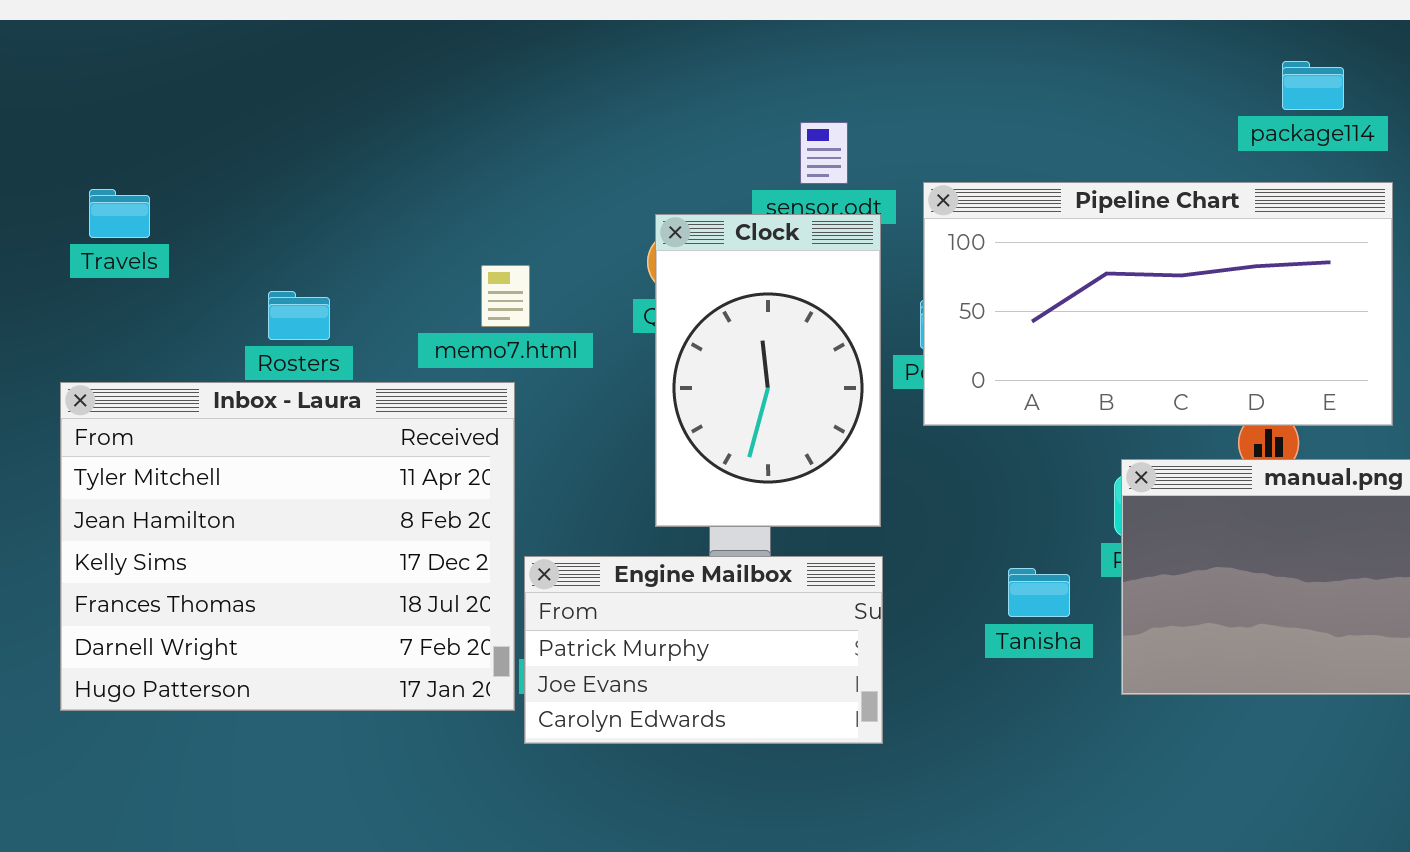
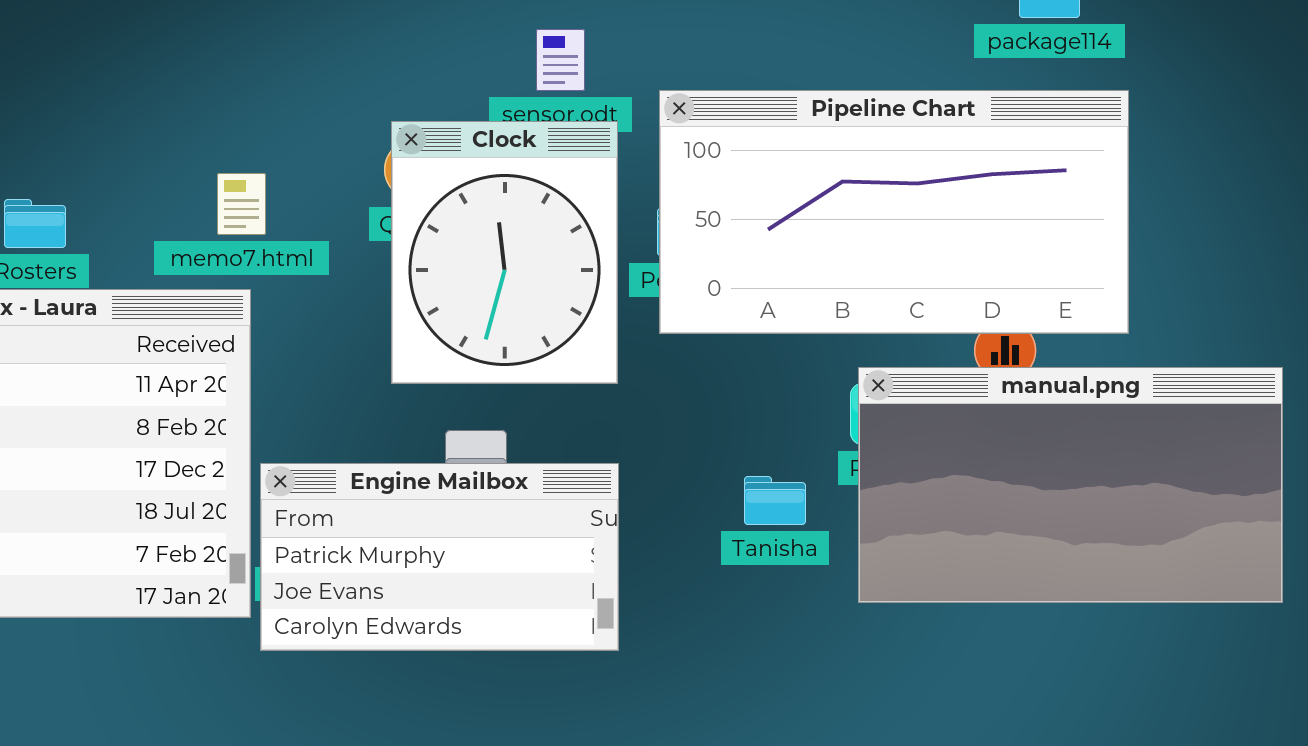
Clock: [655,214,881,527] -> [391,121,618,384], resized

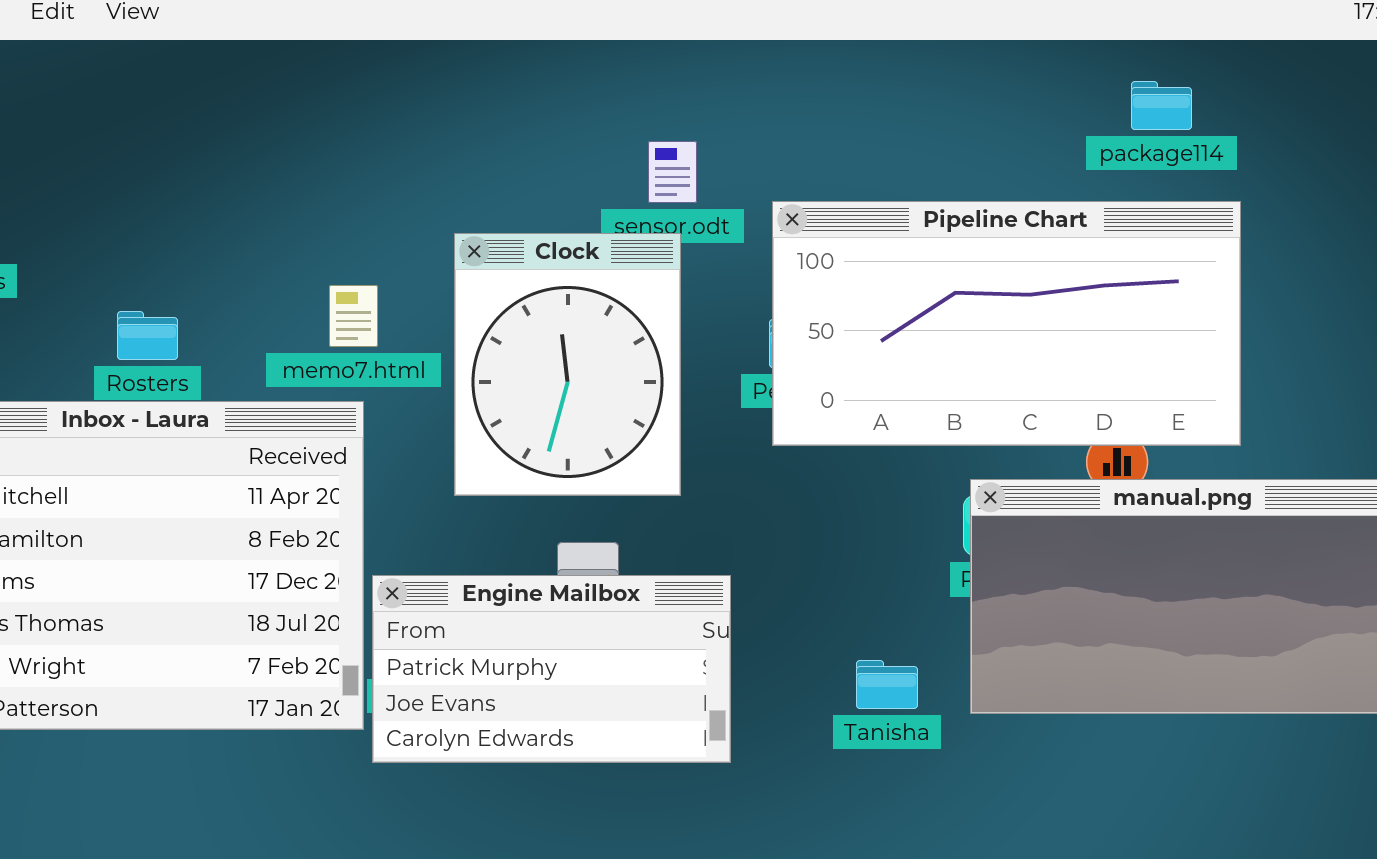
Clock: [391,121,618,384] -> [454,233,681,496], moved
Tanisha: [744,476,806,525] -> [856,660,918,709], moved

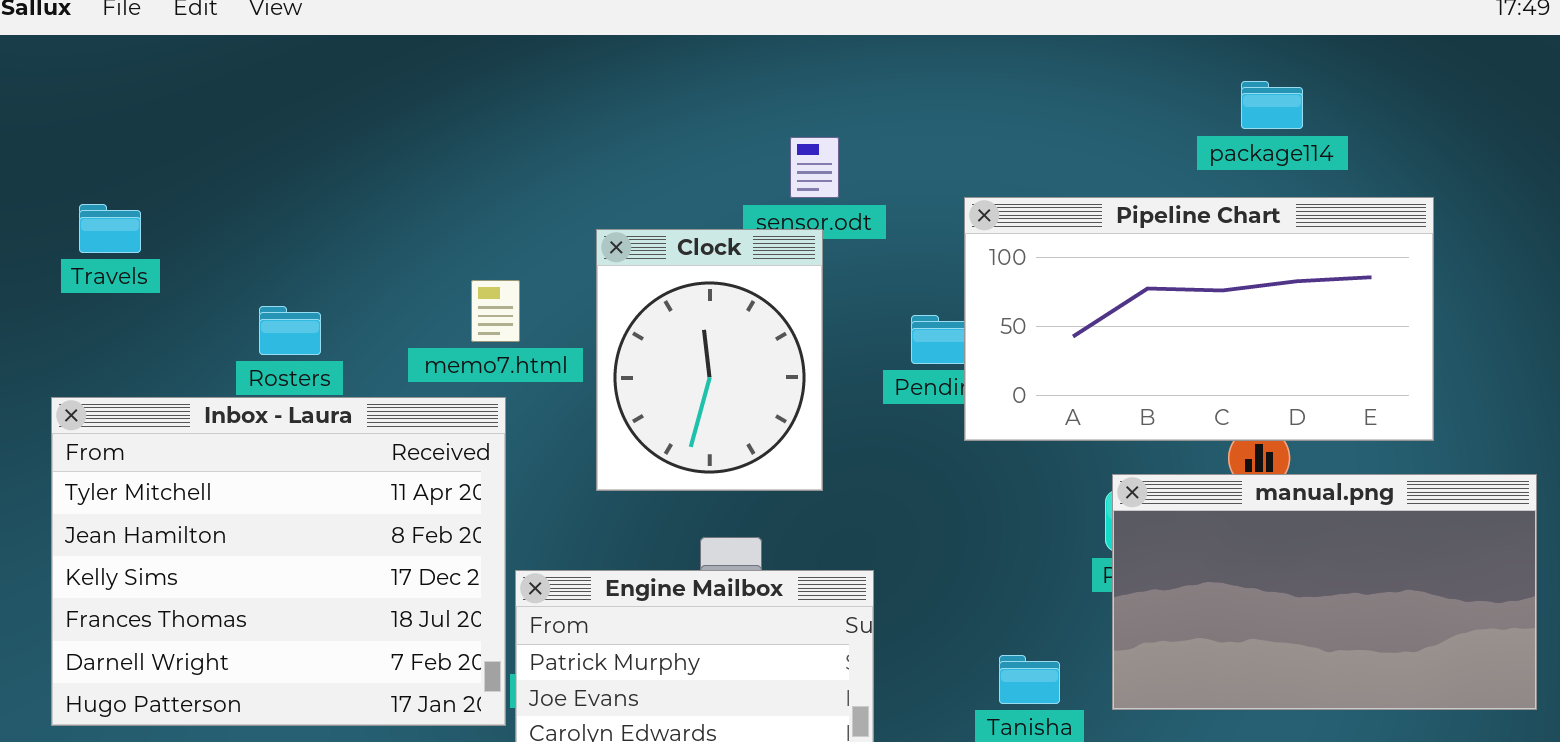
package114: [1131,81,1192,130] -> [1241,81,1303,129], moved
Pipeline Chart: [772,201,1241,446] -> [964,197,1434,441], moved

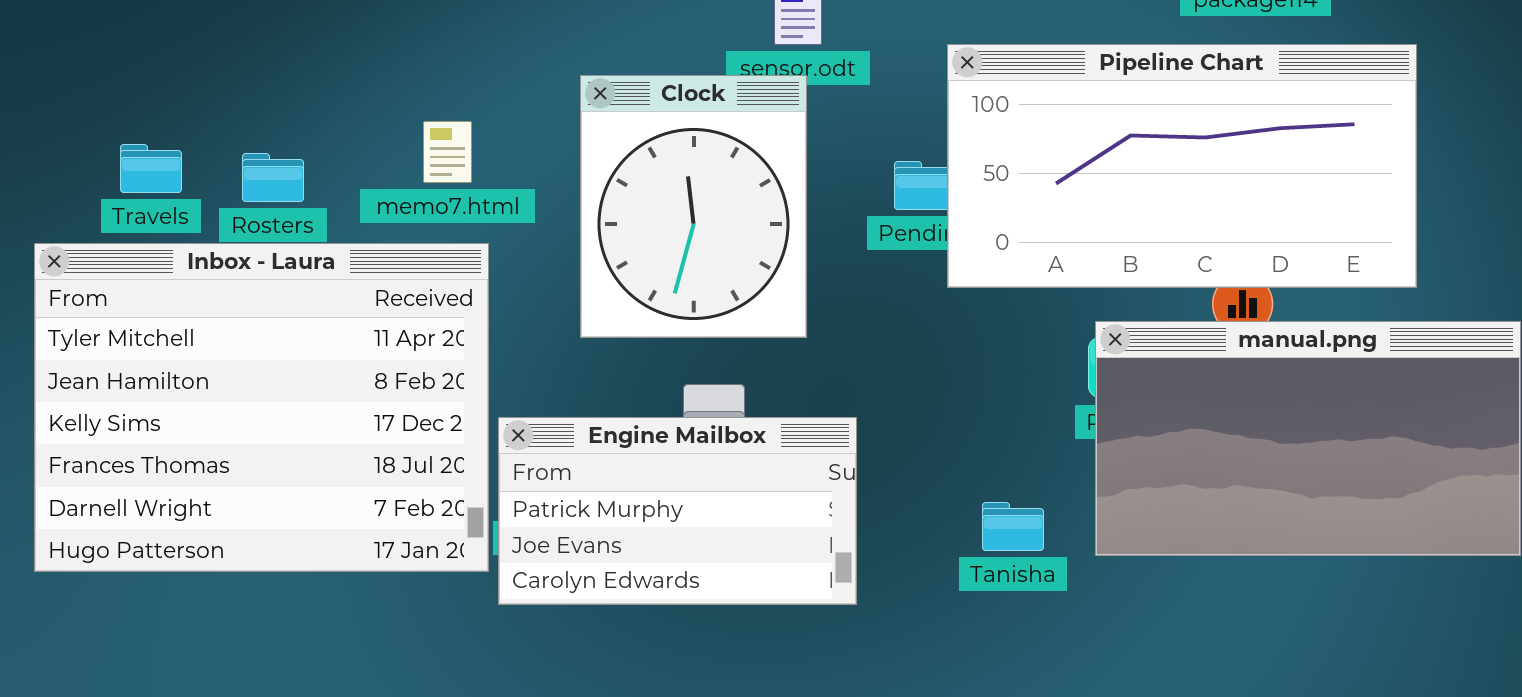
Travels: [79,204,141,253] -> [120,144,182,193], moved
memo7.html: [471,280,520,342] -> [423,121,472,183], moved

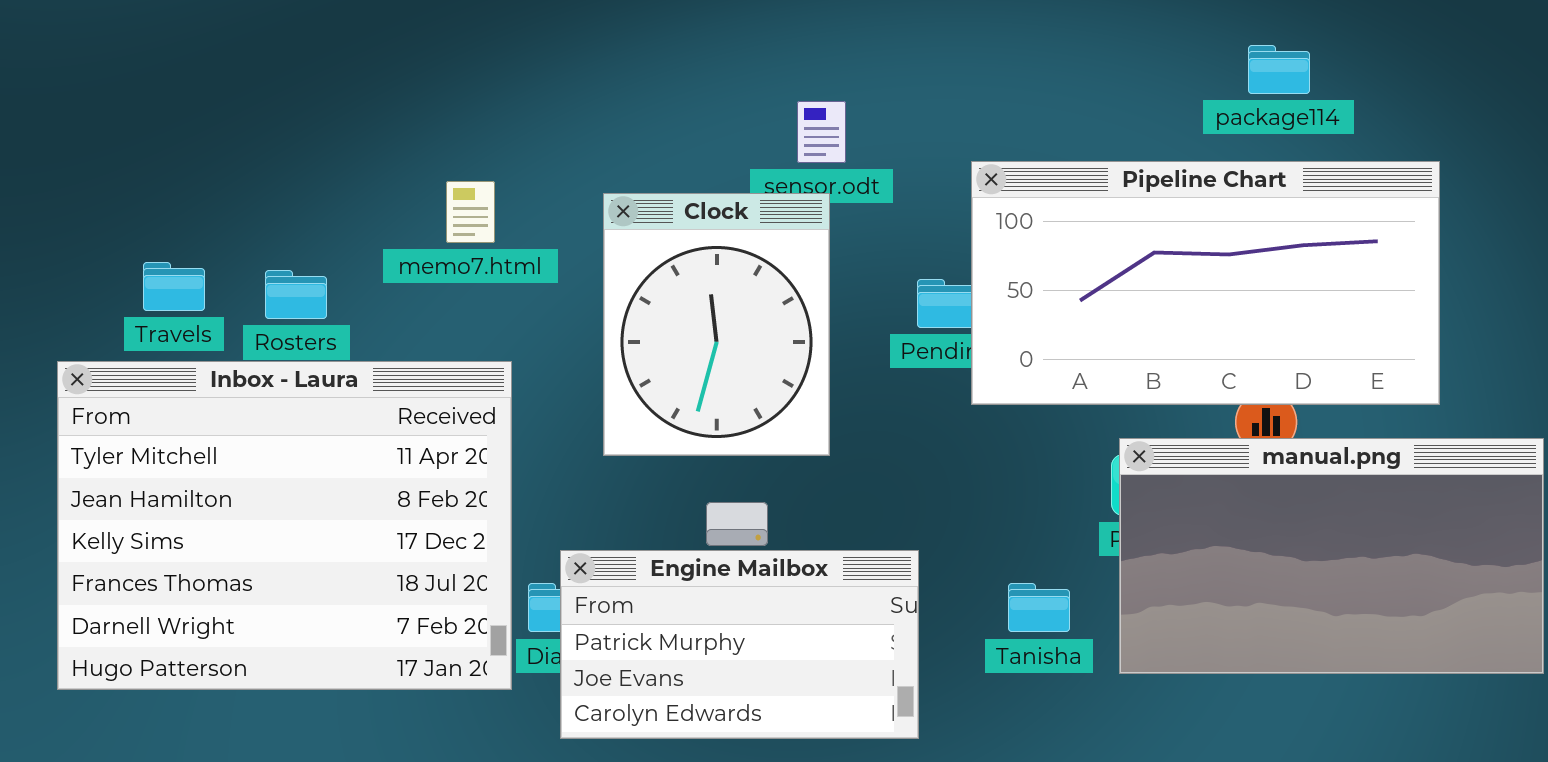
memo7.html: [423,121,472,183] -> [446,181,495,243], moved
Engine Mailbox: [498,417,857,605] -> [560,550,919,739], moved
Tanisha: [982,502,1044,551] -> [1008,583,1070,632], moved

